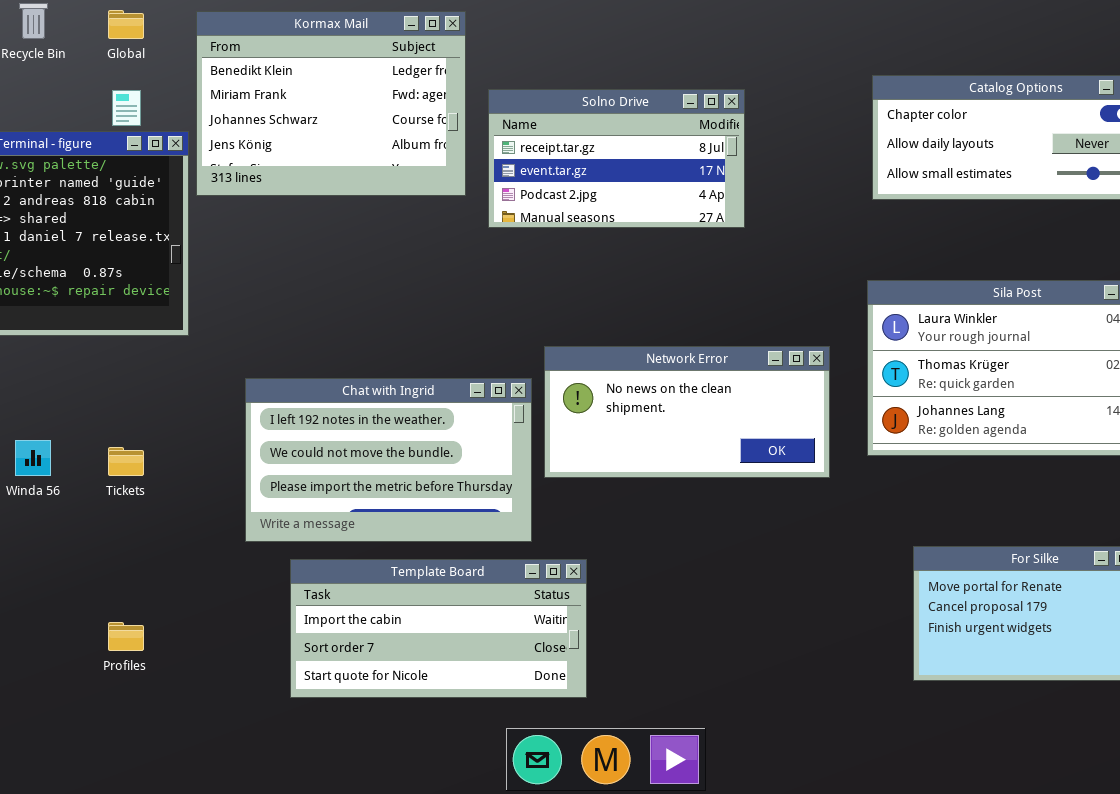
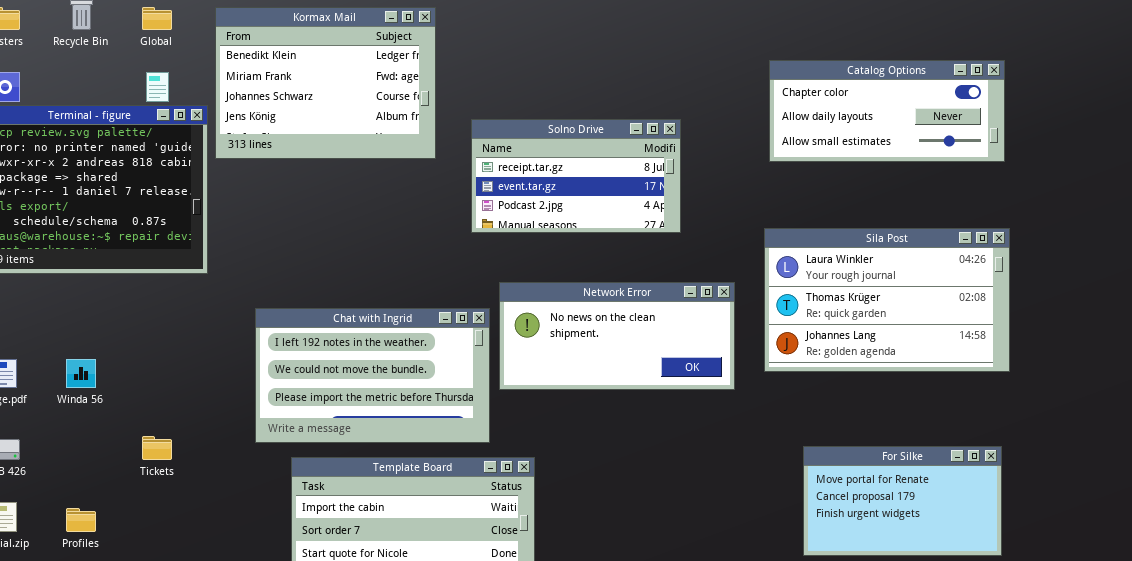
Solno Drive: [488,89,745,228] -> [471,119,681,233], moved
Tickets: [108,447,144,476] -> [142,436,172,460], moved
Profiles: [108,622,144,651] -> [66,508,96,532], moved

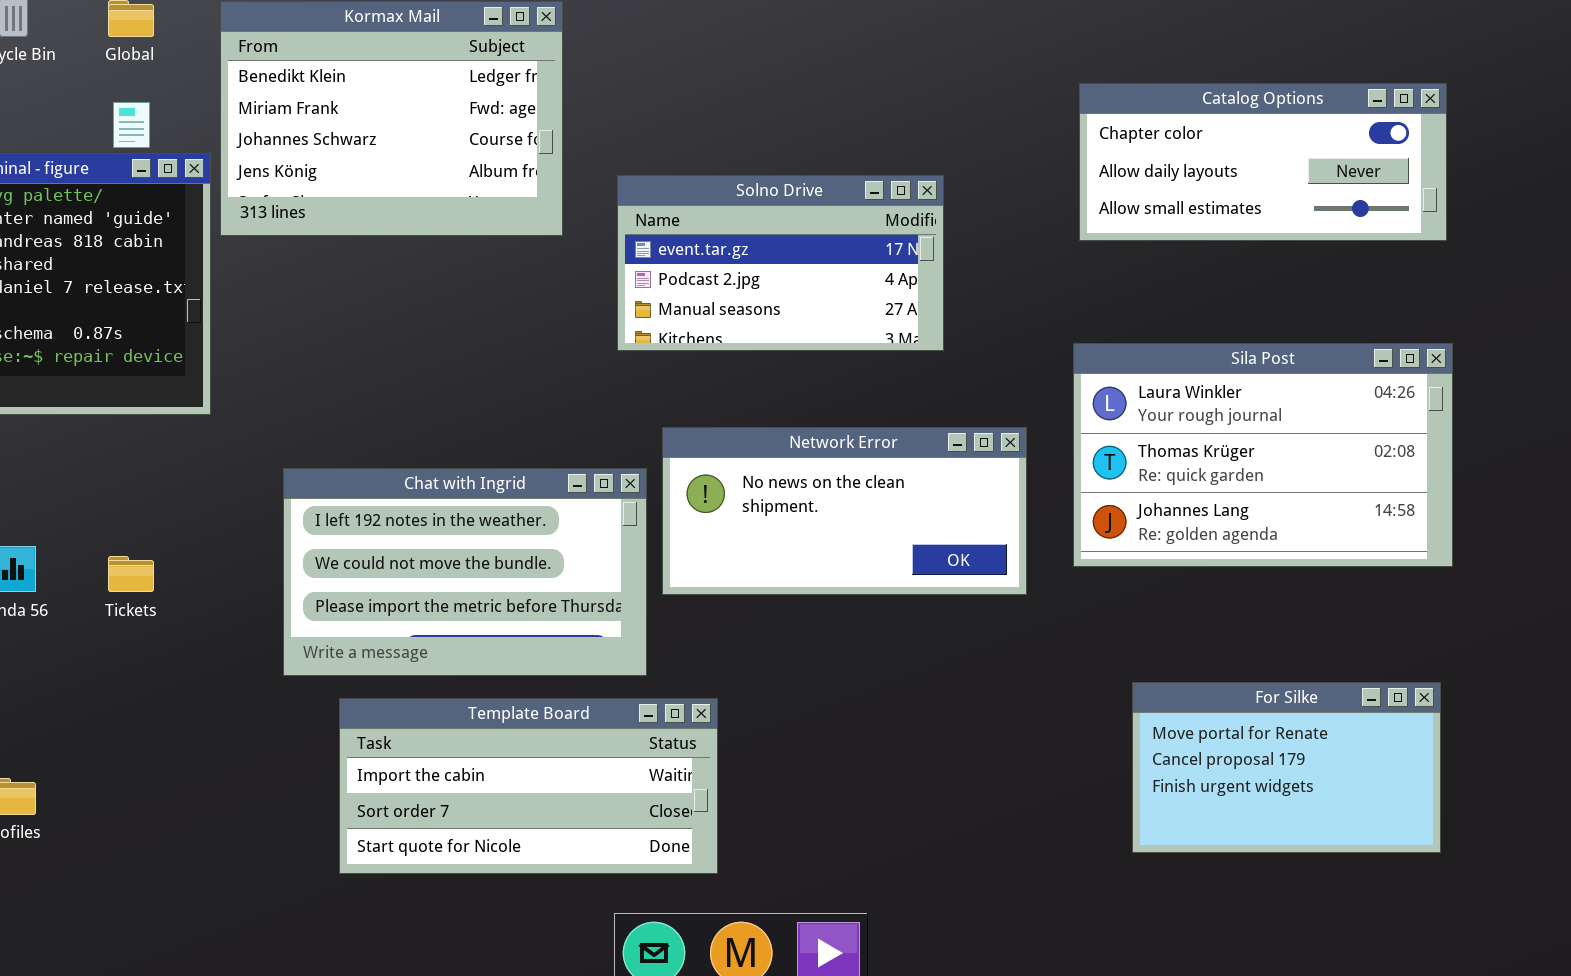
Solno Drive: [471,119,681,233] -> [617,175,944,351], scrolled down 1 row
Tickets: [142,436,172,460] -> [108,556,154,592], moved

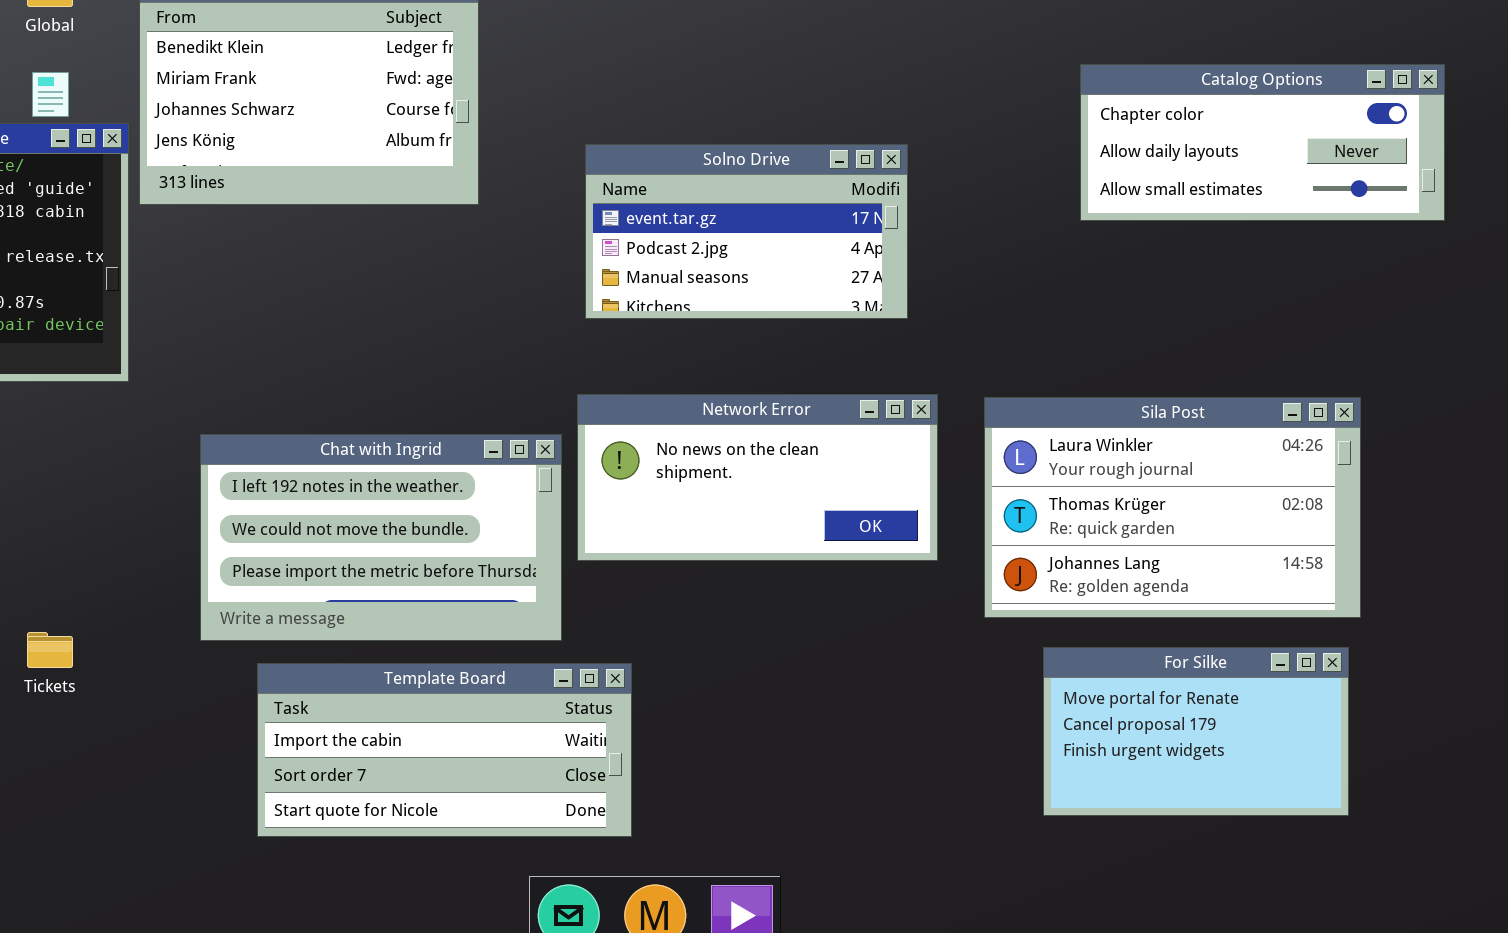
Catalog Options: [1079,83,1447,241] -> [1080,64,1445,221], moved
Solno Drive: [617,175,944,351] -> [585,144,908,319], moved
Sila Post: [1073,343,1453,567] -> [984,397,1361,618], moved
Tickets: [108,556,154,592] -> [27,632,73,668], moved

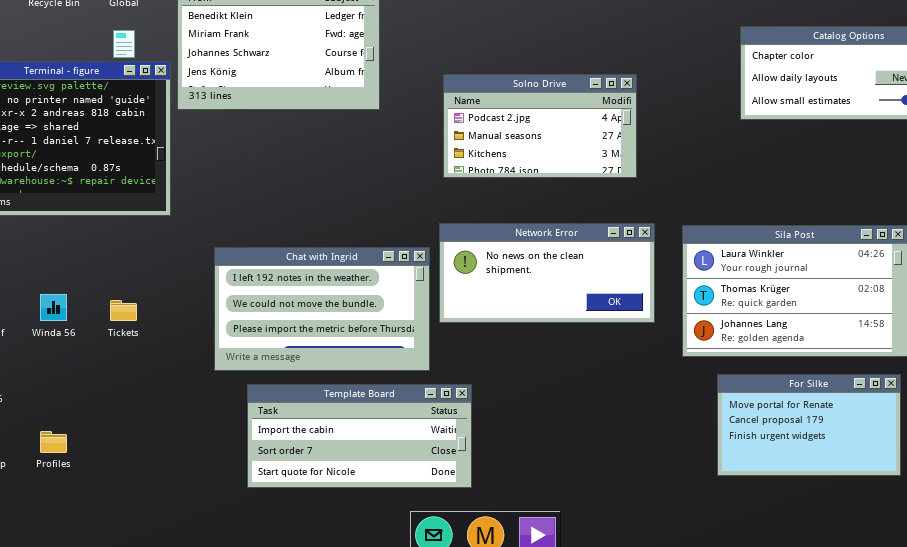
Solno Drive: [585,144,908,319] -> [443,74,637,178], scrolled down 1 row
Tickets: [27,632,73,668] -> [110,300,137,321], moved

